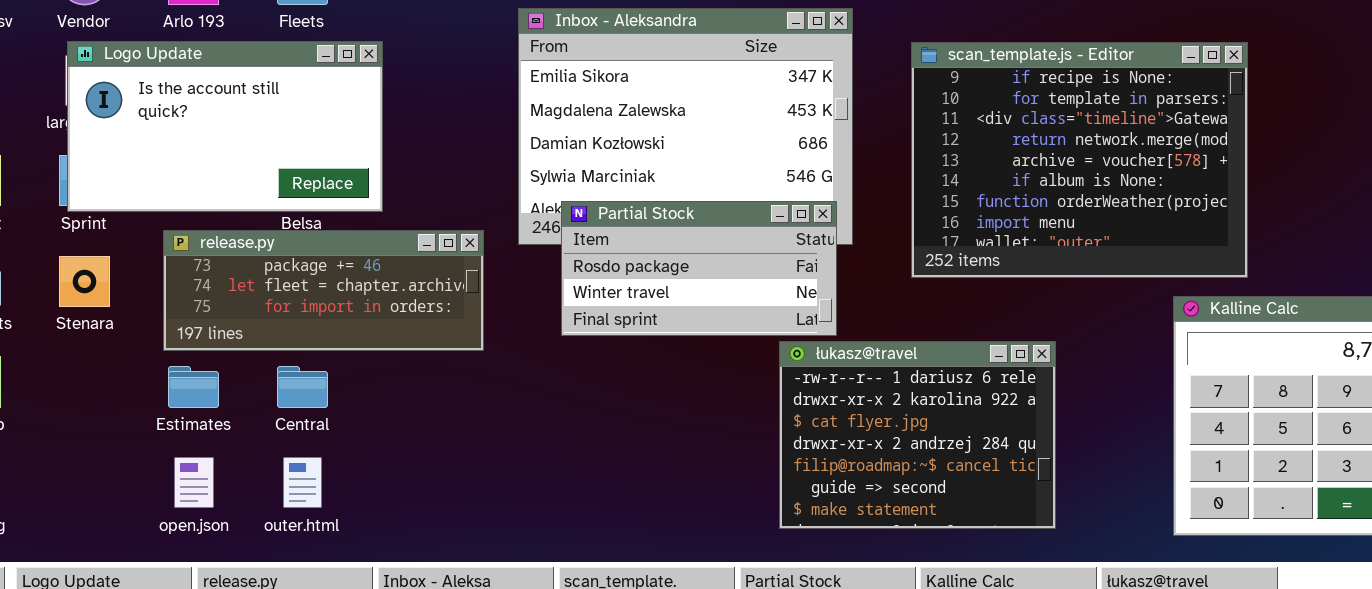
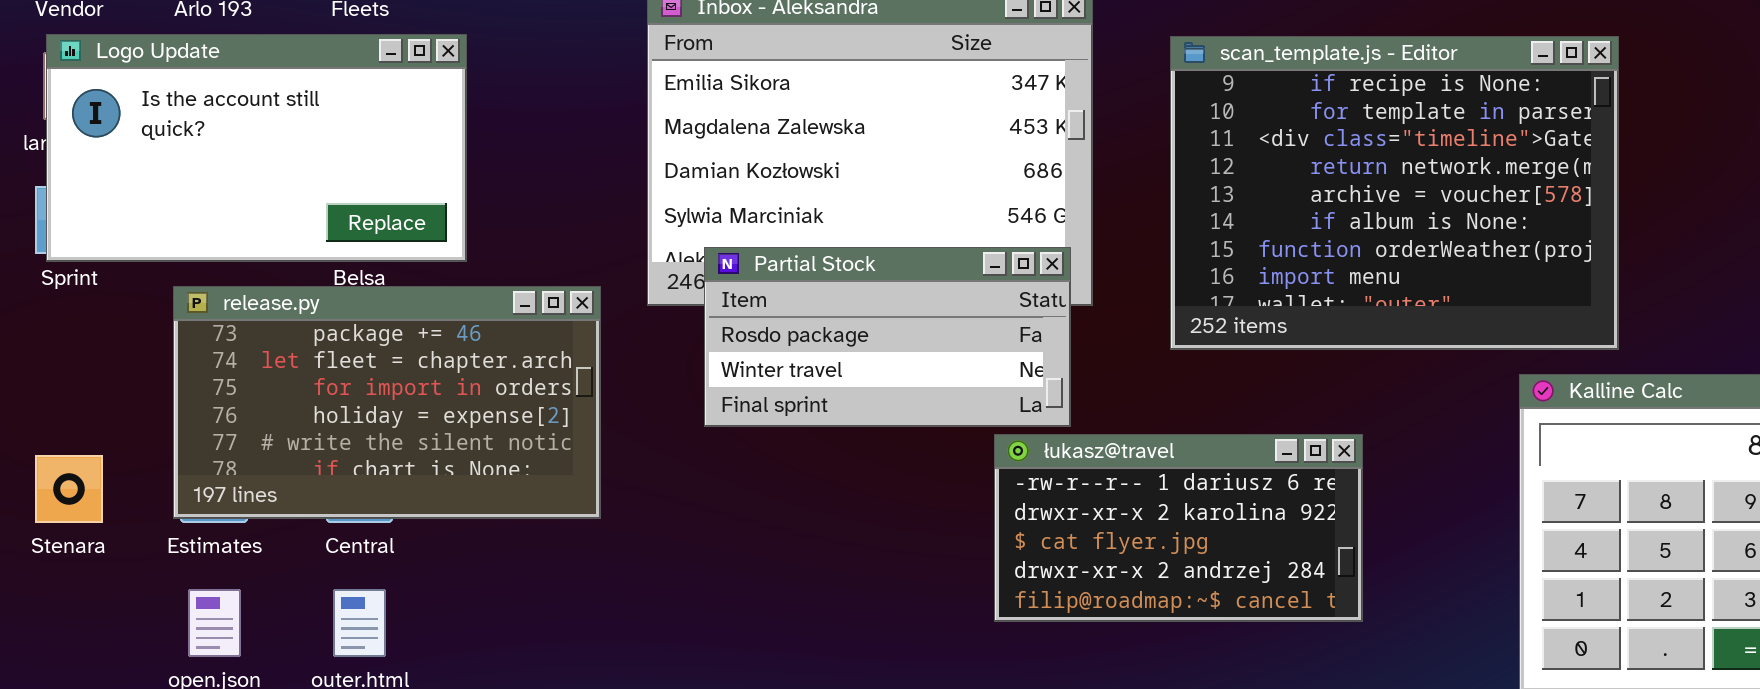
release.py: [163,230,484,351] -> [173,286,601,519], resized
Stenara: [59,256,110,307] -> [35,455,103,523], moved
łukasz@travel: [779,341,1056,529] -> [994,434,1363,622], resized

